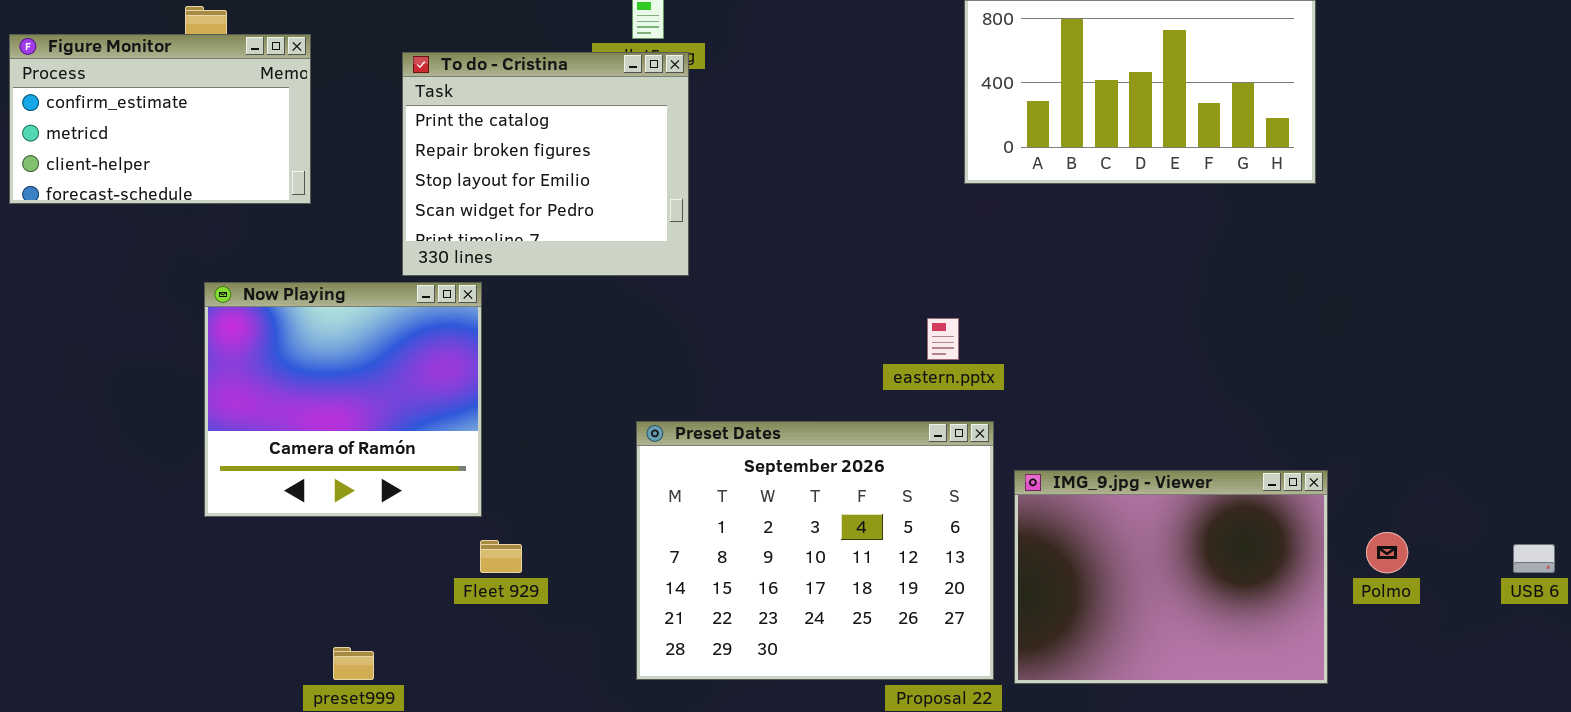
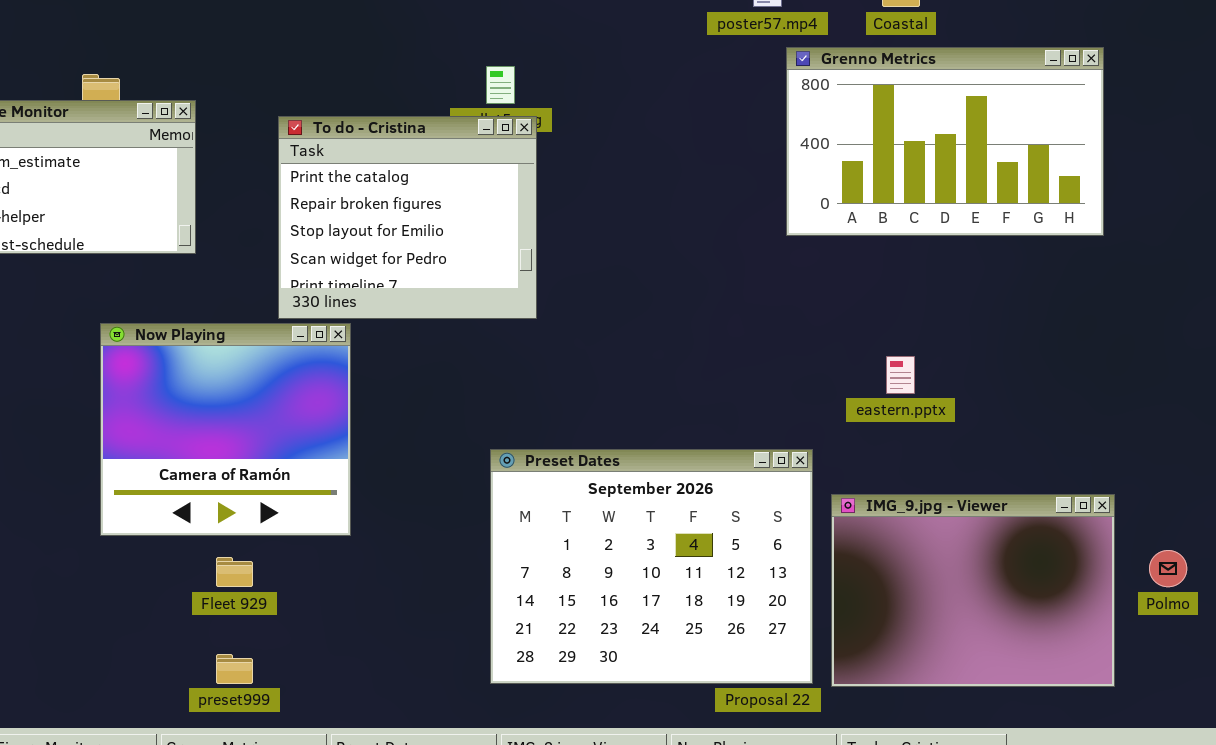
eastern.pptx: [927,318,959,360] -> [886,356,915,394], moved
Fleet 929: [480,540,522,573] -> [216,557,253,587], moved

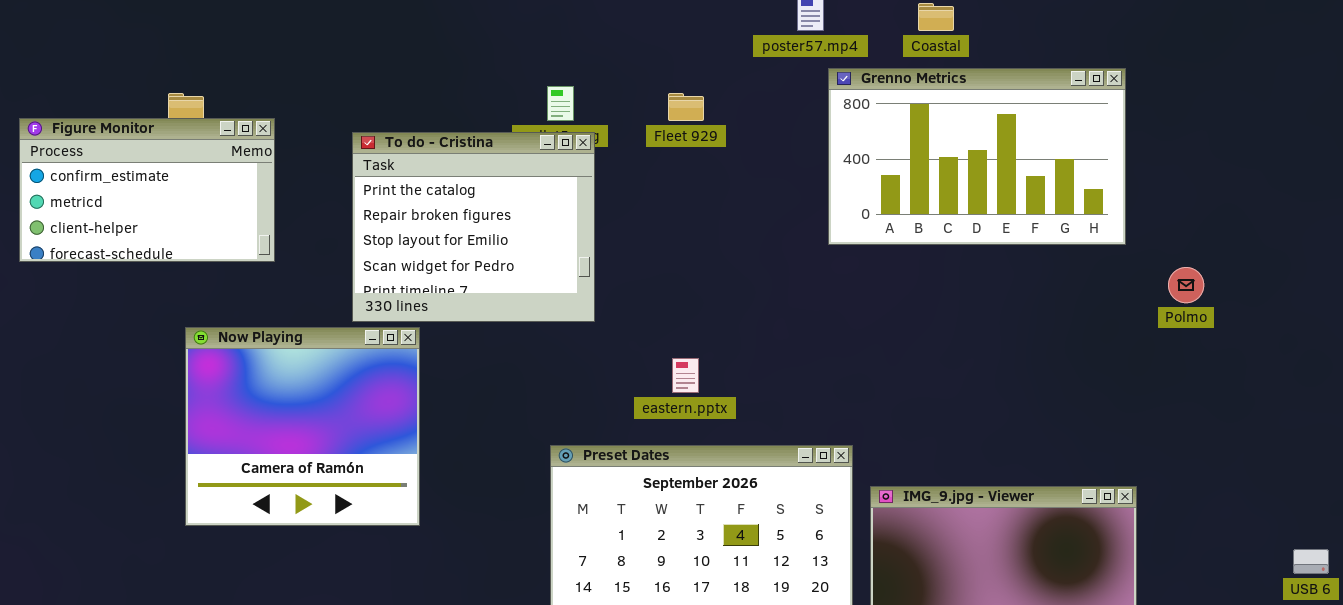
eastern.pptx: [886,356,915,394] -> [672,358,699,393], moved
Polmo: [1149,550,1187,587] -> [1168,267,1204,303], moved
Fleet 929: [216,557,253,587] -> [668,93,704,121], moved

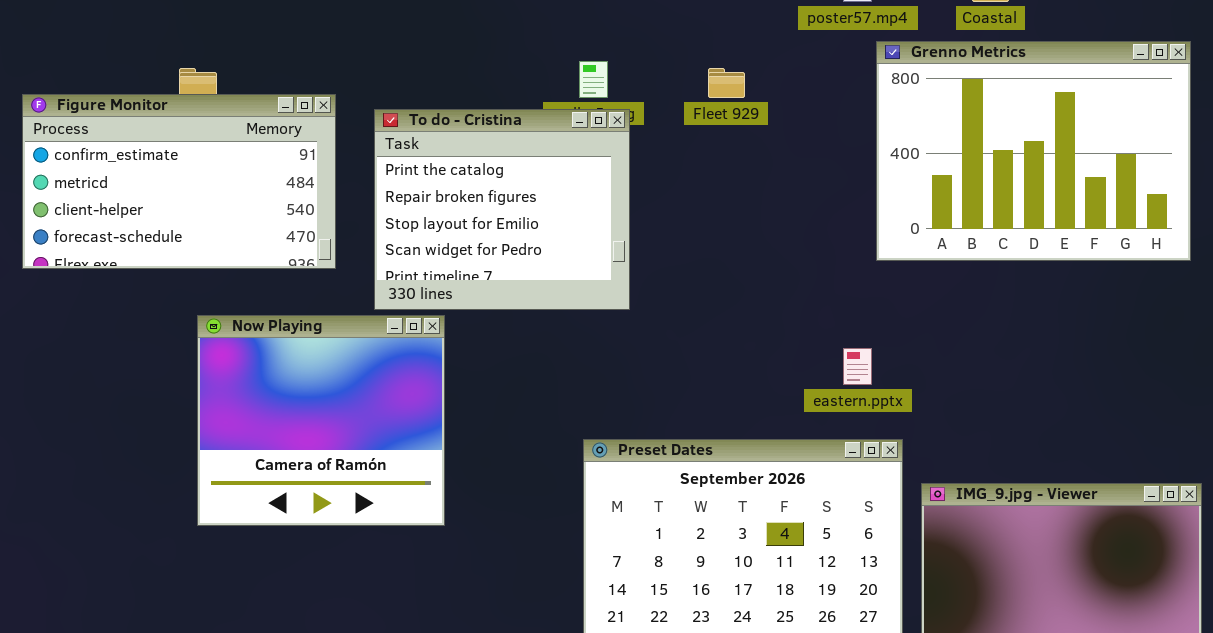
Grenno Metrics: [828,68,1126,245] -> [876,41,1191,261], resized
Figure Monitor: [19,118,275,262] -> [22,94,336,269], resized
eastern.pptx: [672,358,699,393] -> [843,348,872,385], moved

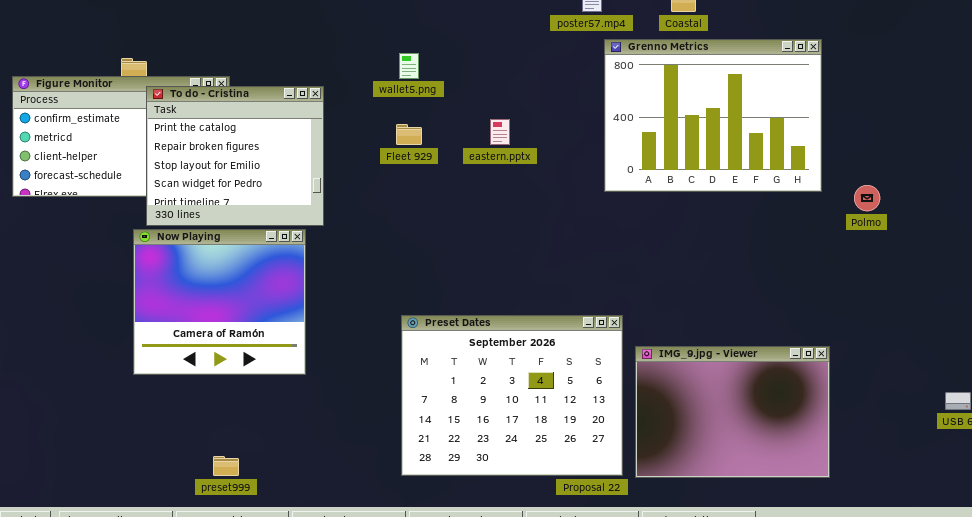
Fleet 929: [708,68,745,98] -> [396,124,422,145], moved
To do - Cristina: [374,109,630,310] -> [146,86,324,226], moved
eastern.pptx: [843,348,872,385] -> [490,119,510,145], moved

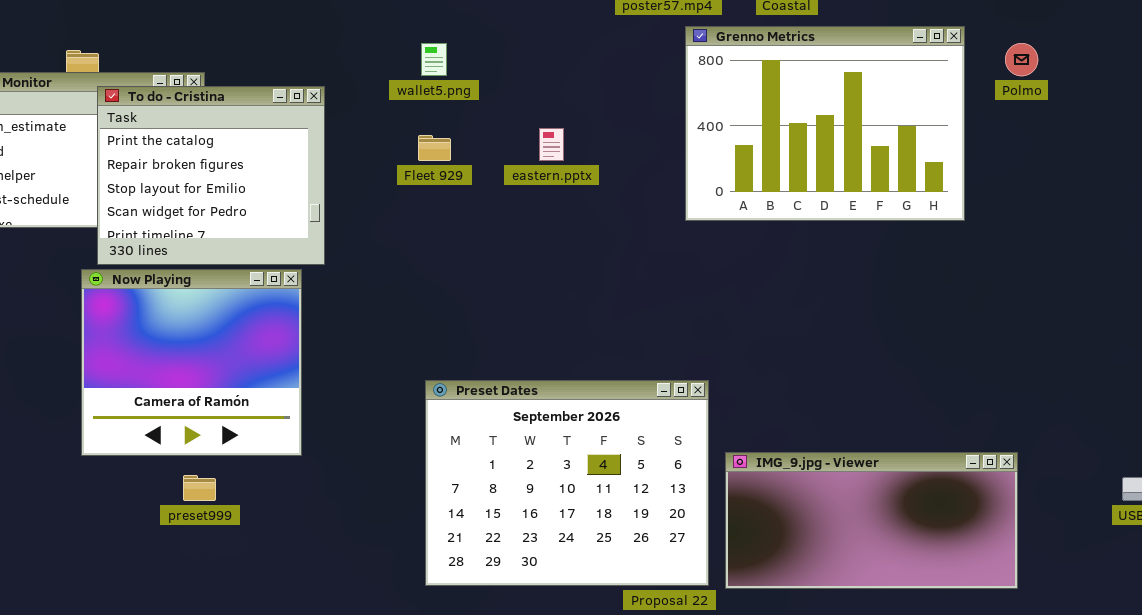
Polmo: [854,185,880,211] -> [1005,43,1038,76], moved
IMG_9.jpg - Viewer: [635,346,830,478] -> [725,452,1018,589], resized
preset999: [213,456,239,476] -> [183,475,216,501], moved

